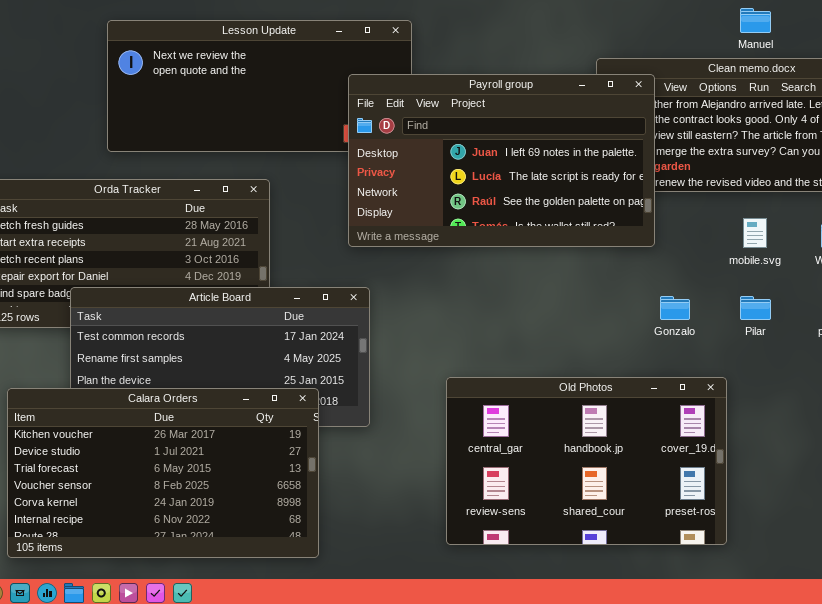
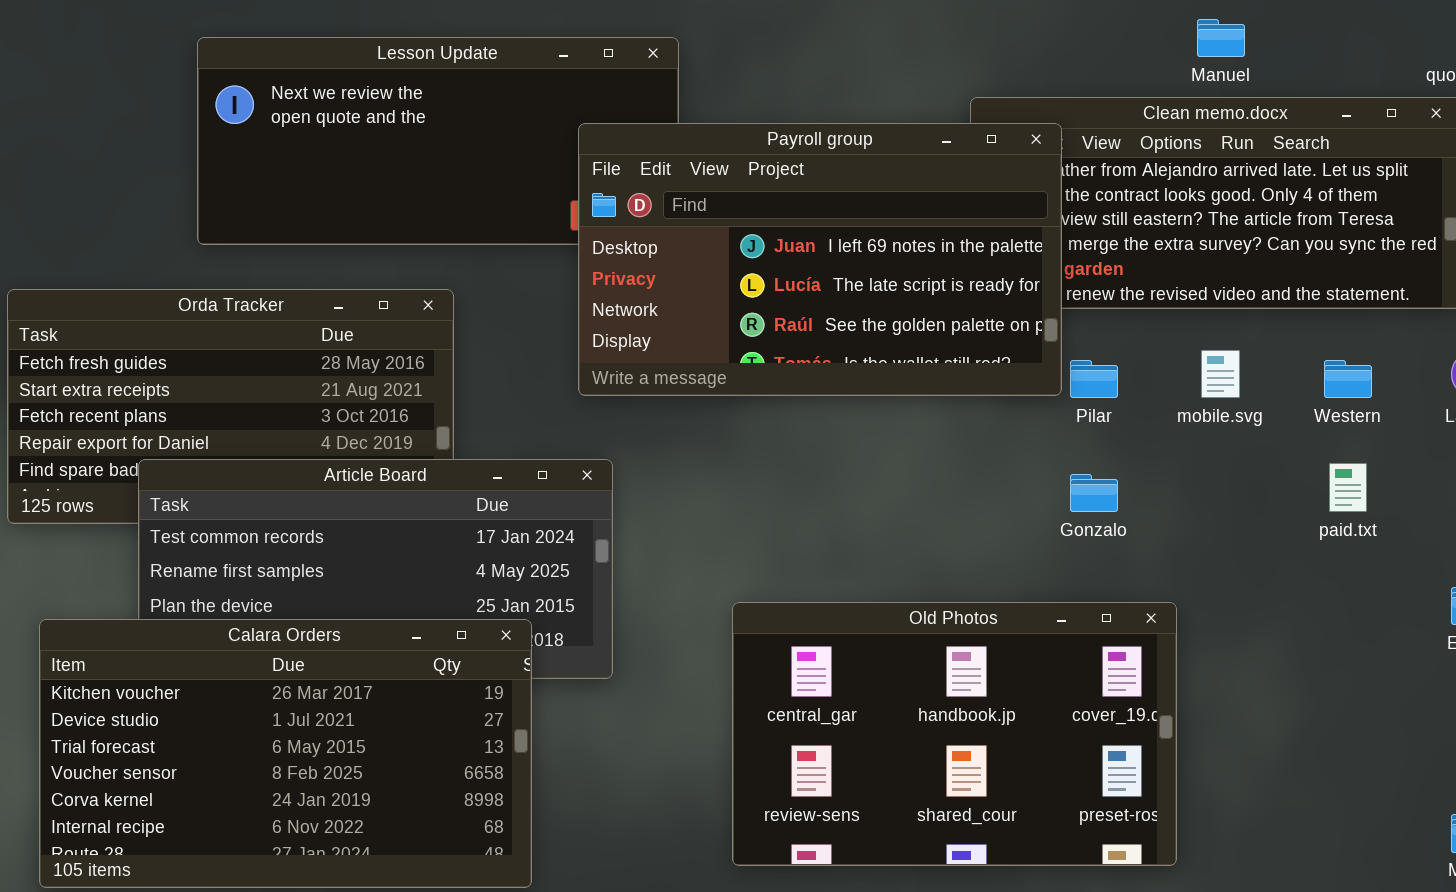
Pilar: [740,296,771,320] -> [1070,360,1118,398], moved

